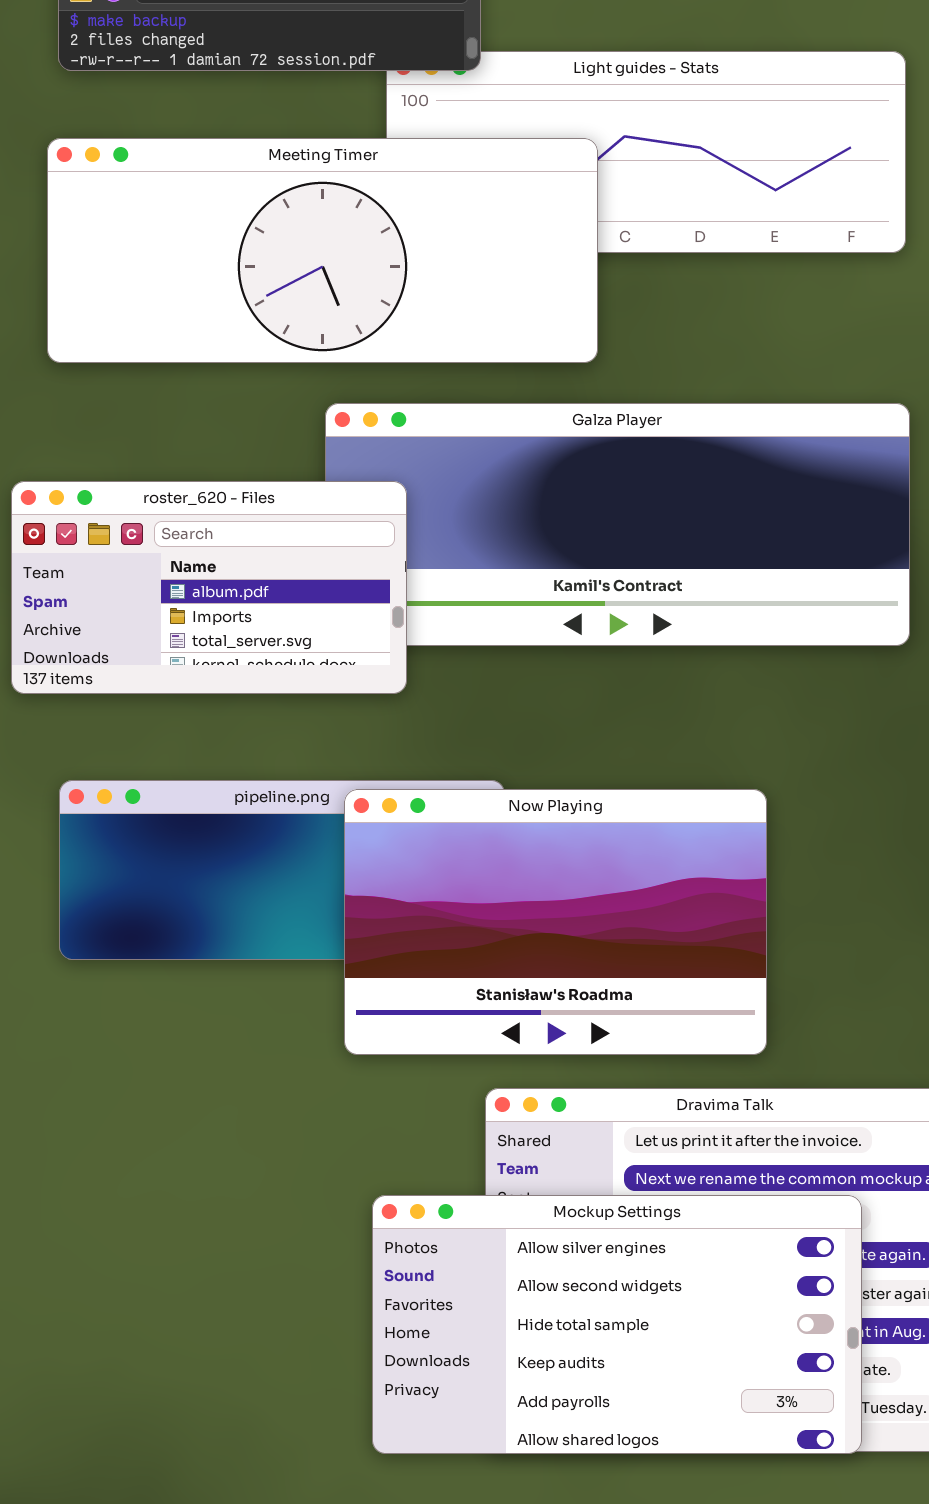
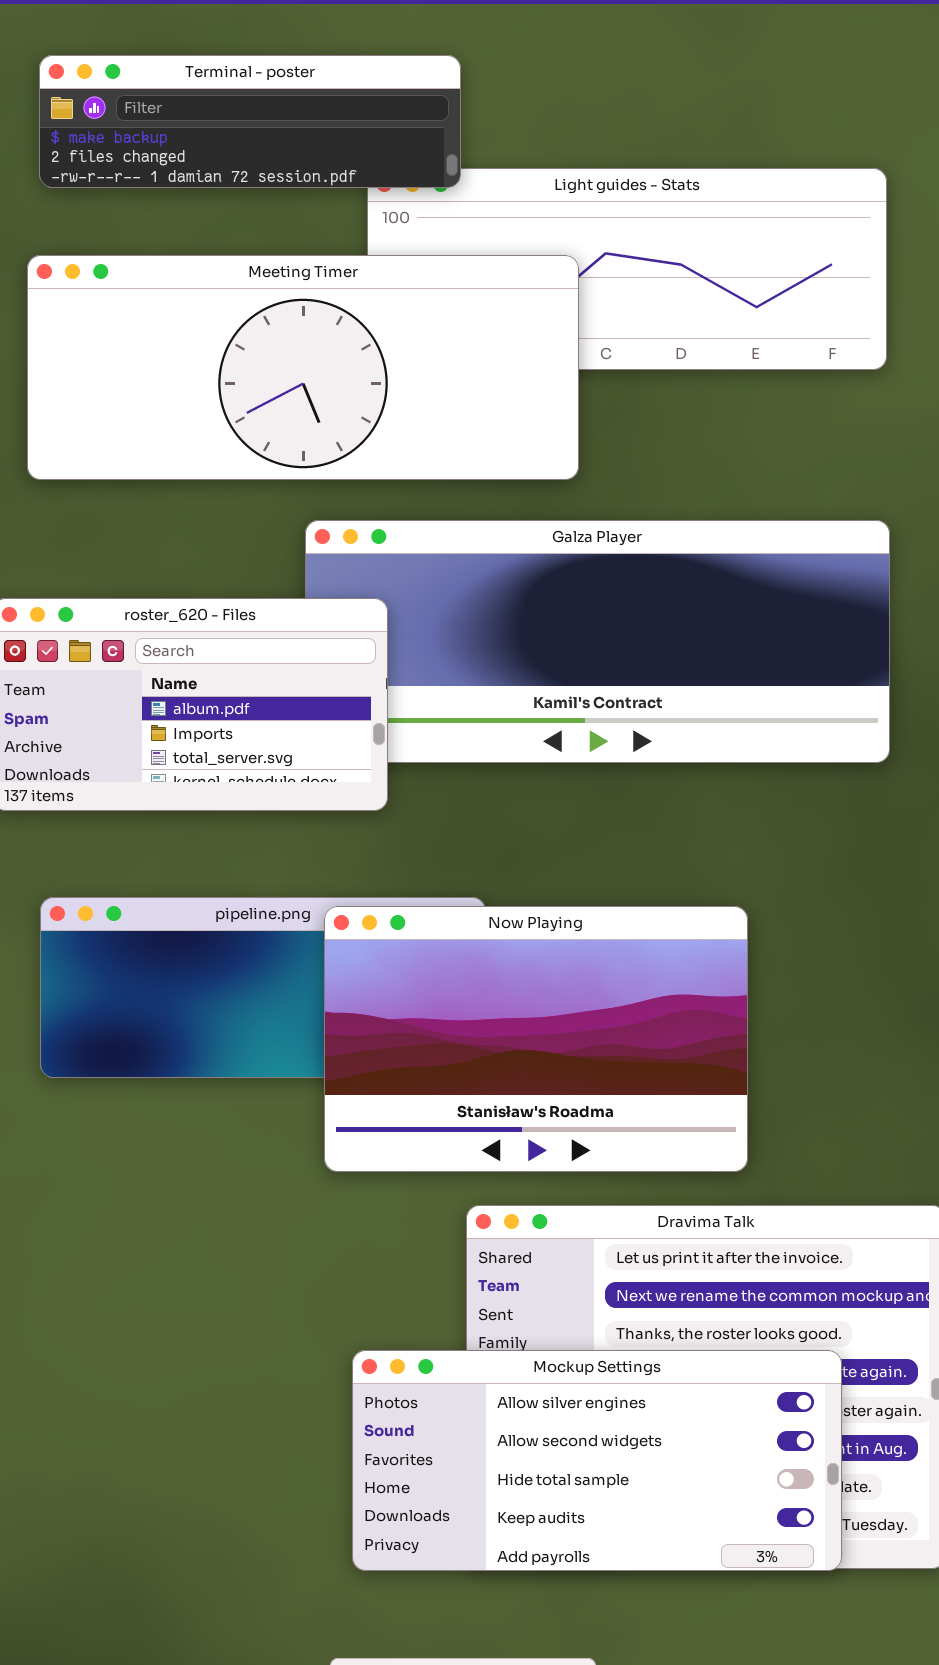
Mockup Settings: [372,1195,862,1454] -> [352,1350,842,1571], resized

